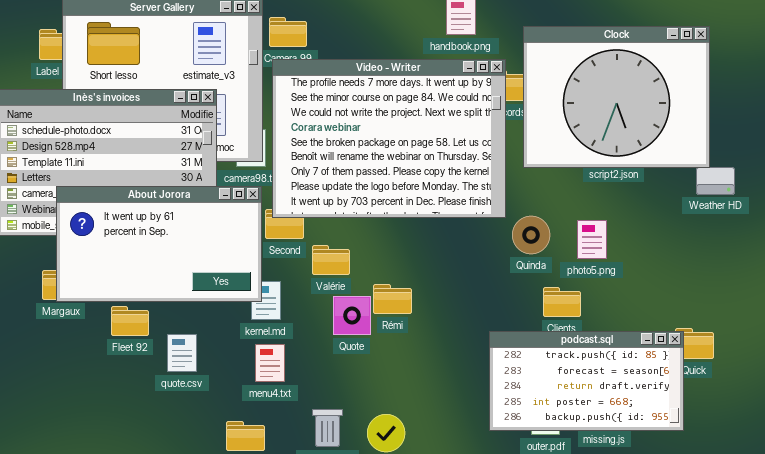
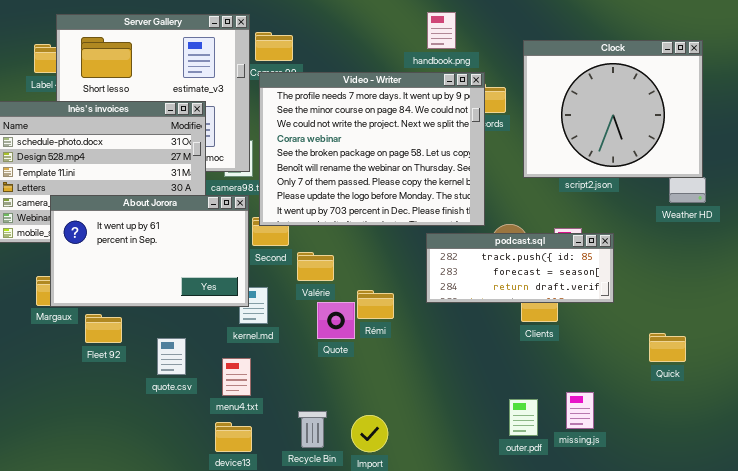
Clock: [523,26,710,168] -> [523,40,703,178], moved
Fleet 92: [111,306,149,336] -> [85,314,122,343], moved
podcast.sql: [489,331,684,431] -> [426,233,614,303], moved, resized
menu4.txt: [255,344,285,382] -> [222,358,251,396], moved

